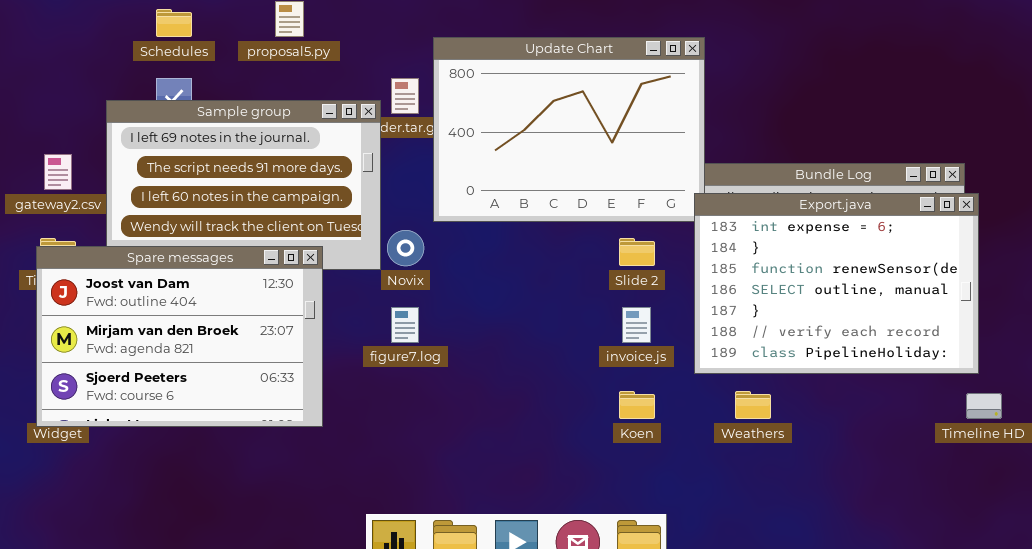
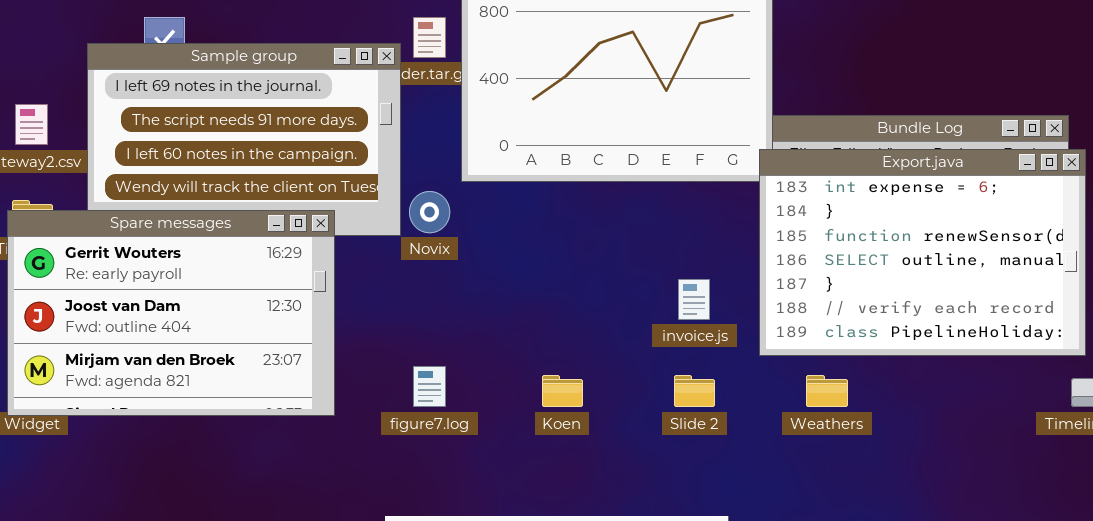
Slide 2: [619,238,655,266] -> [674,375,715,407], moved
Spare messages: [36,246,323,427] -> [7,210,335,416], scrolled up 1 row
figure7.log: [391,307,419,343] -> [413,366,446,407], moved
Koen: [619,391,655,419] -> [542,375,583,407], moved

